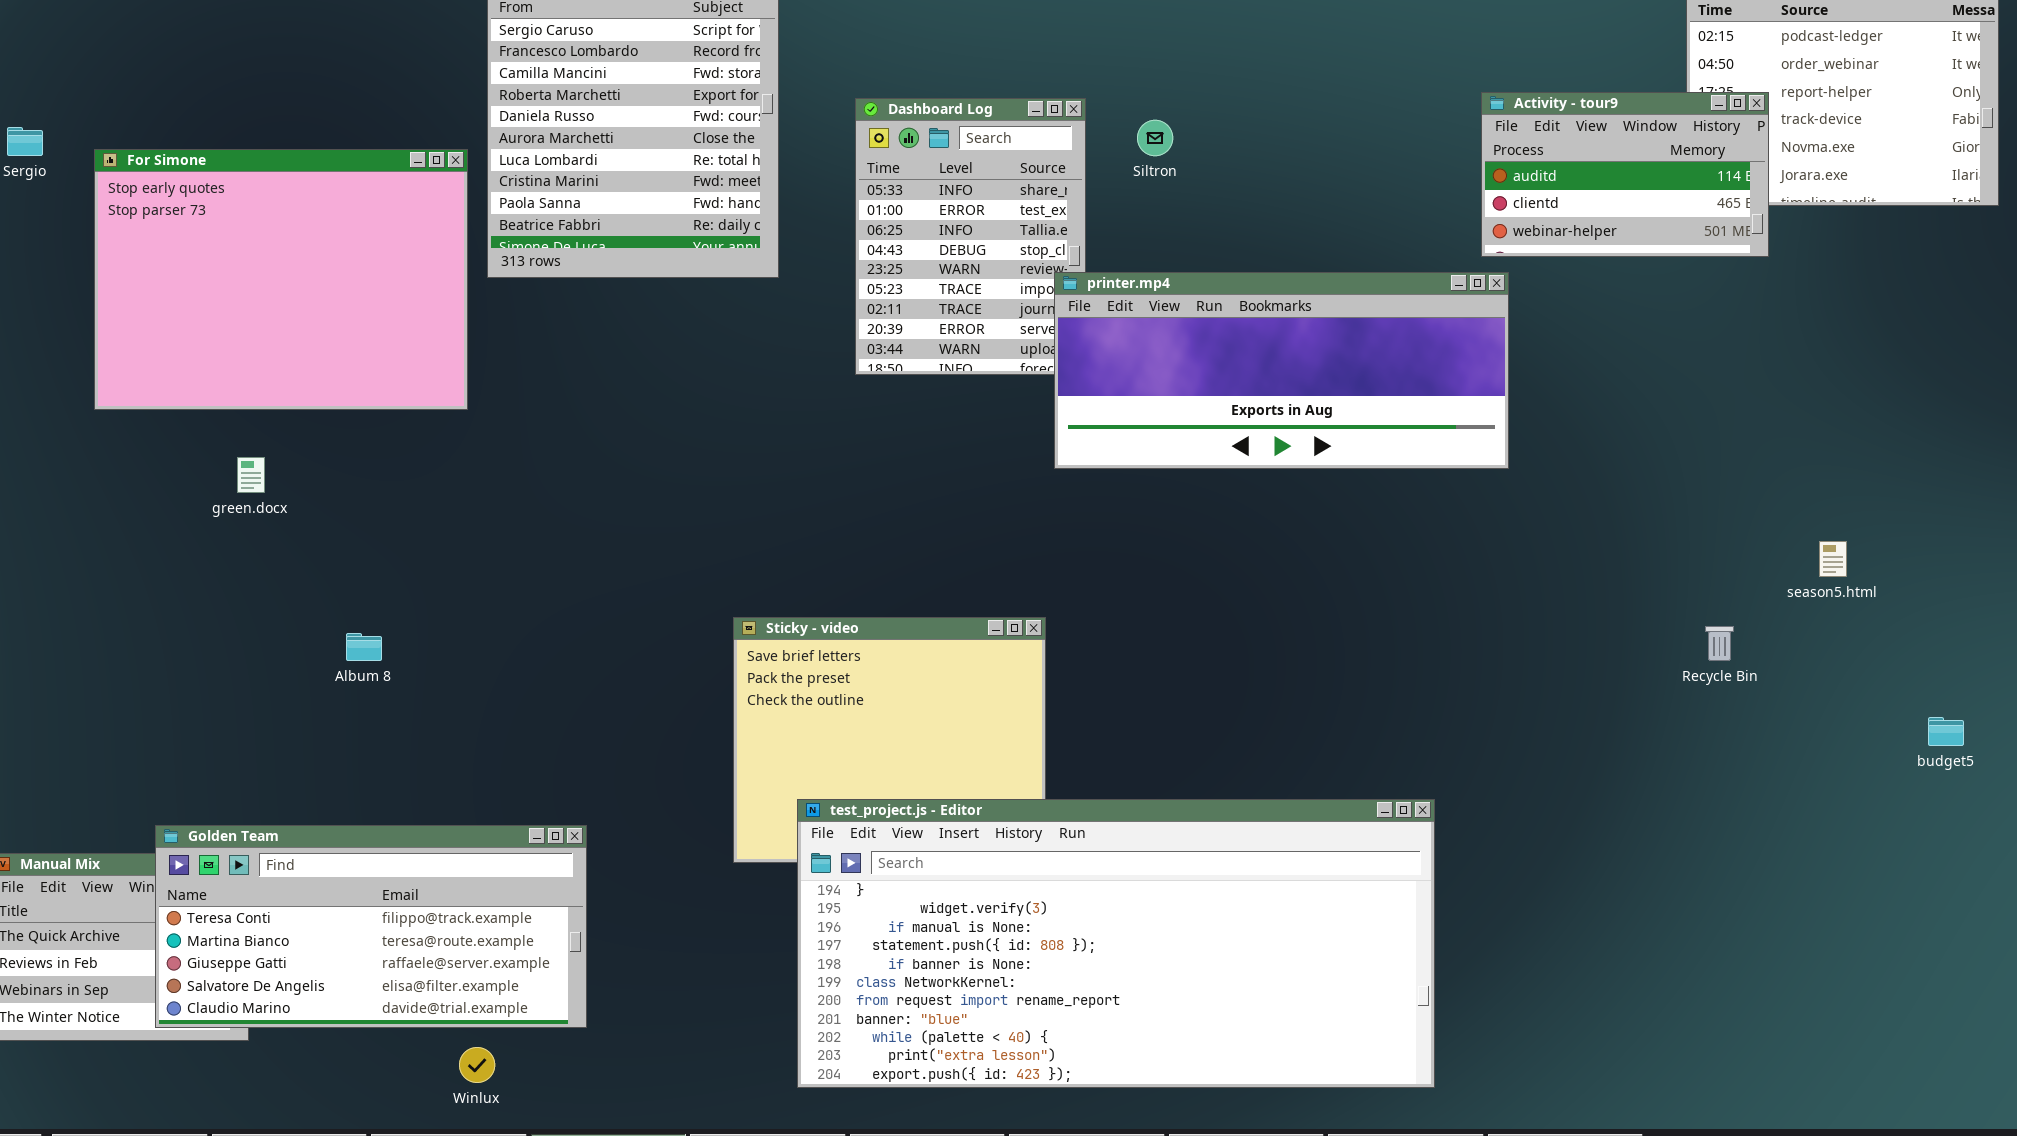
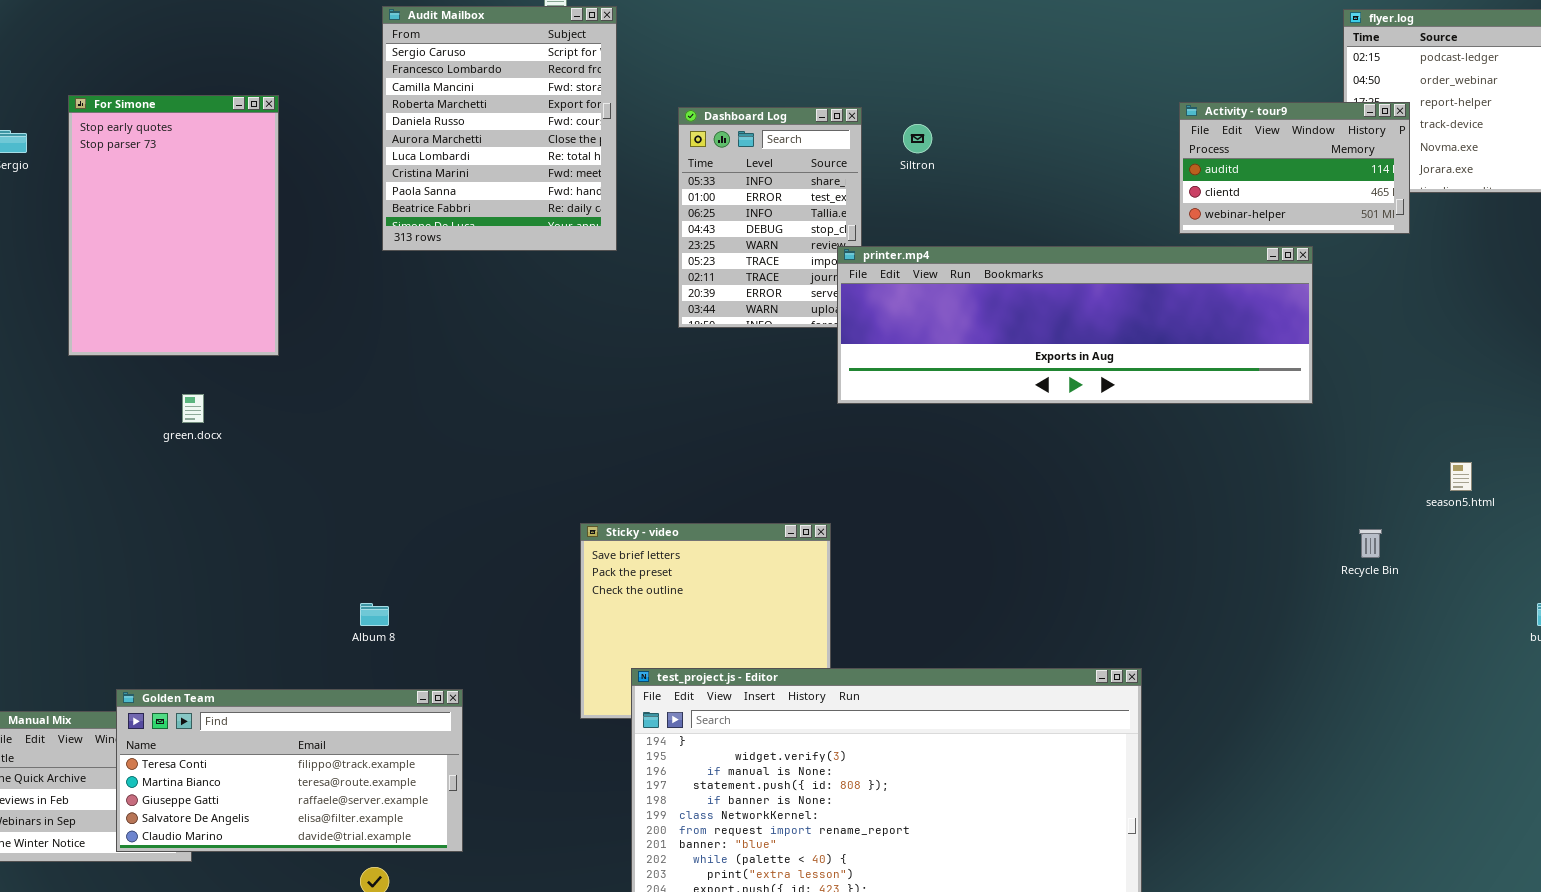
For Simone: [94,149,468,410] -> [68,95,279,356], resized
printer.mp4: [1054,272,1509,469] -> [837,246,1313,404], resized
Album 8: [346,633,382,661] -> [360,603,389,626], moved

